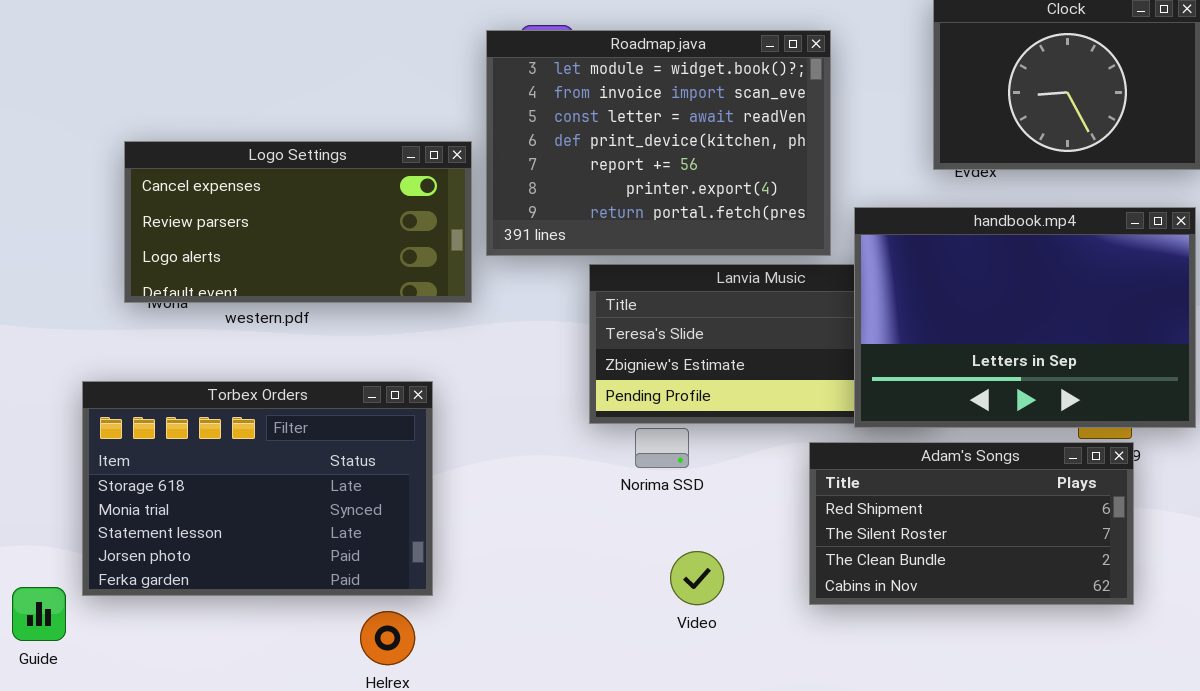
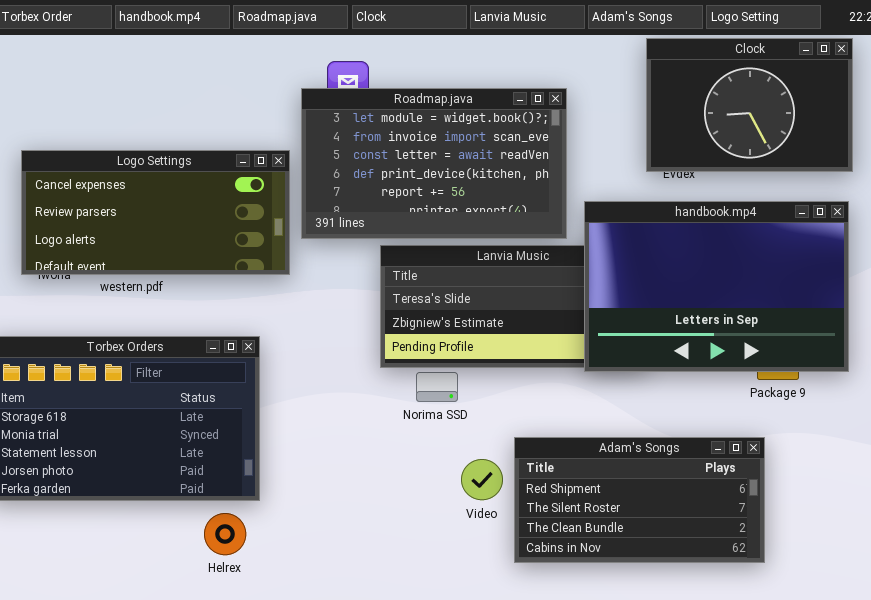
Roadmap.java: [486,30,831,256] -> [301,88,567,239], resized
Adam's Songs: [809,442,1134,605] -> [514,437,765,563], moved
Video: [670,551,724,605] -> [461,459,503,500], moved

